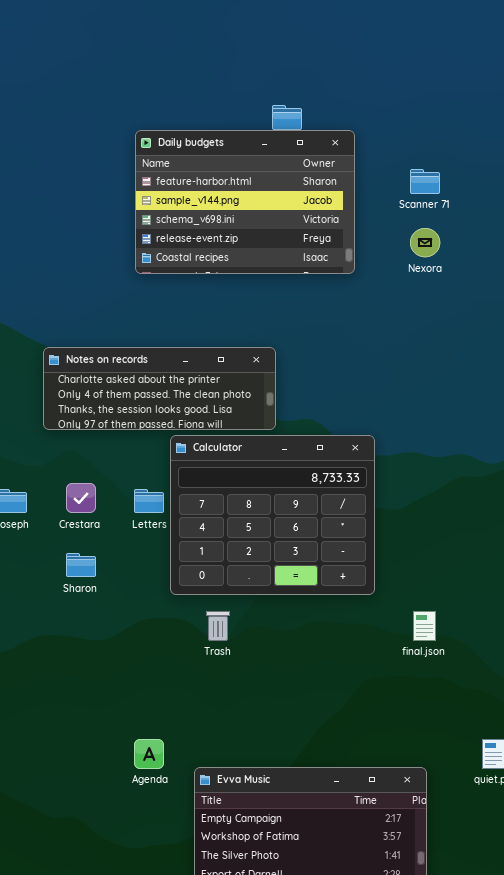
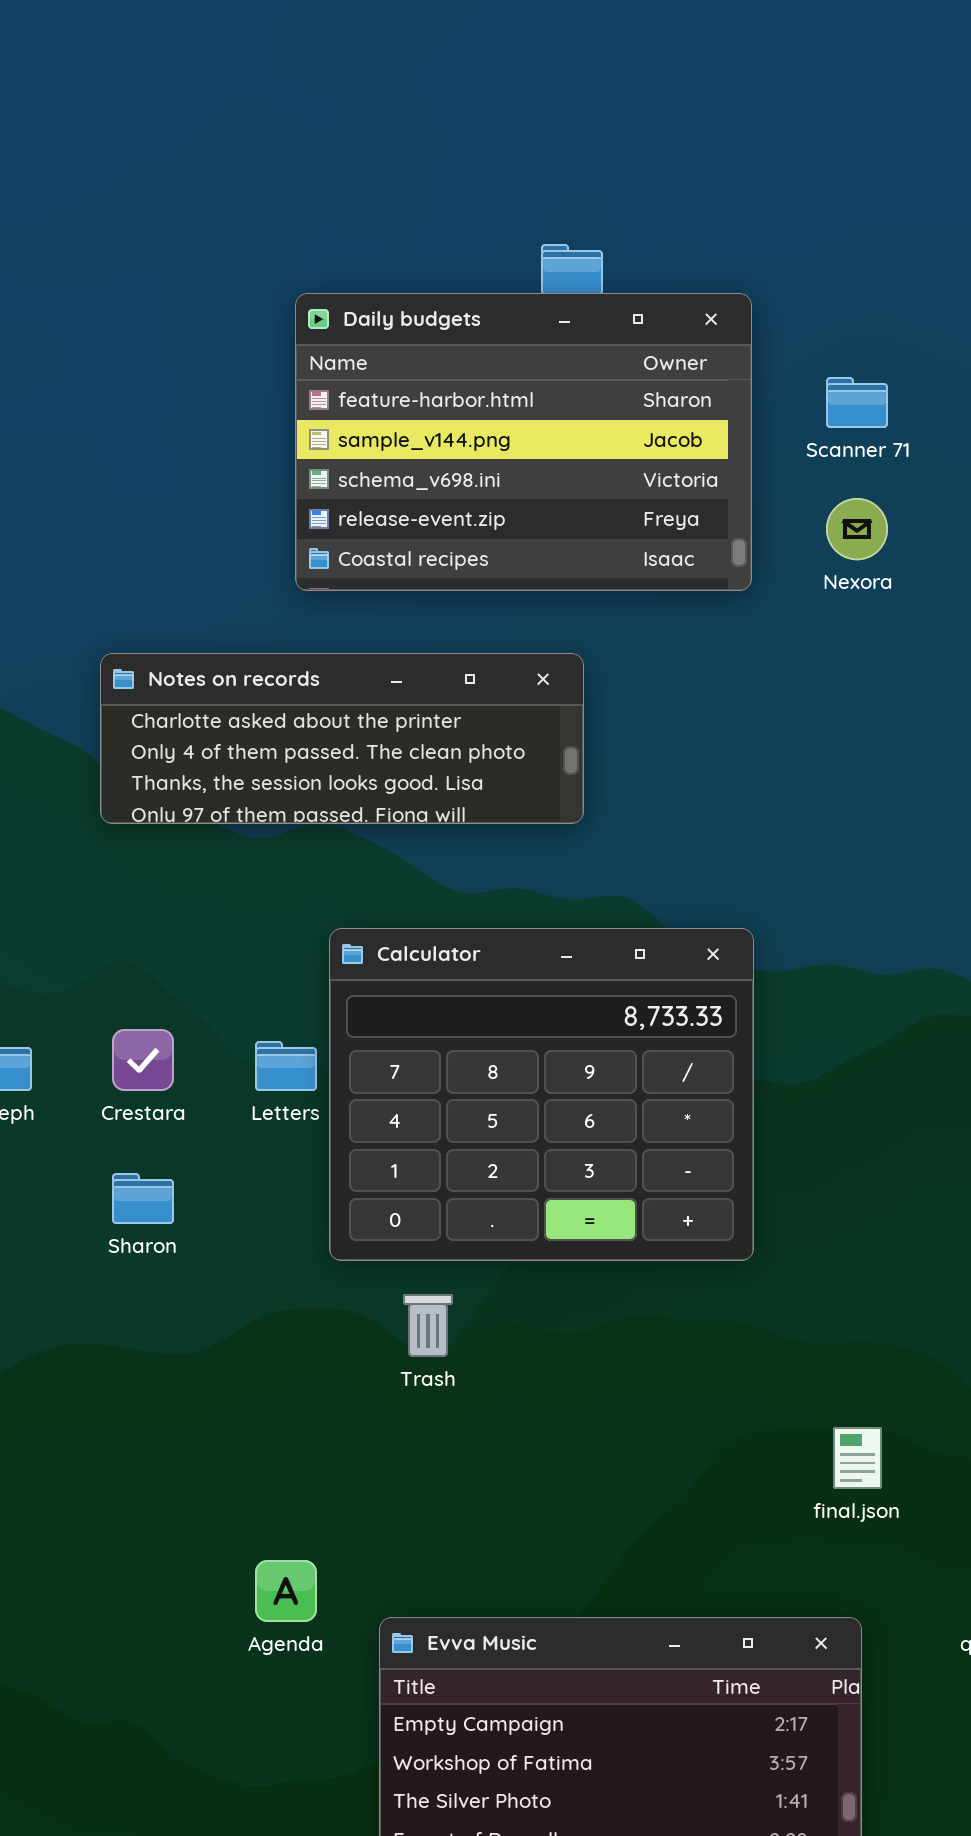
Daily budgets: [135,130,355,274] -> [295,293,752,591], moved
Notes on records: [43,347,276,430] -> [100,653,584,824], moved
final.json: [413,611,436,641] -> [833,1427,882,1489], moved

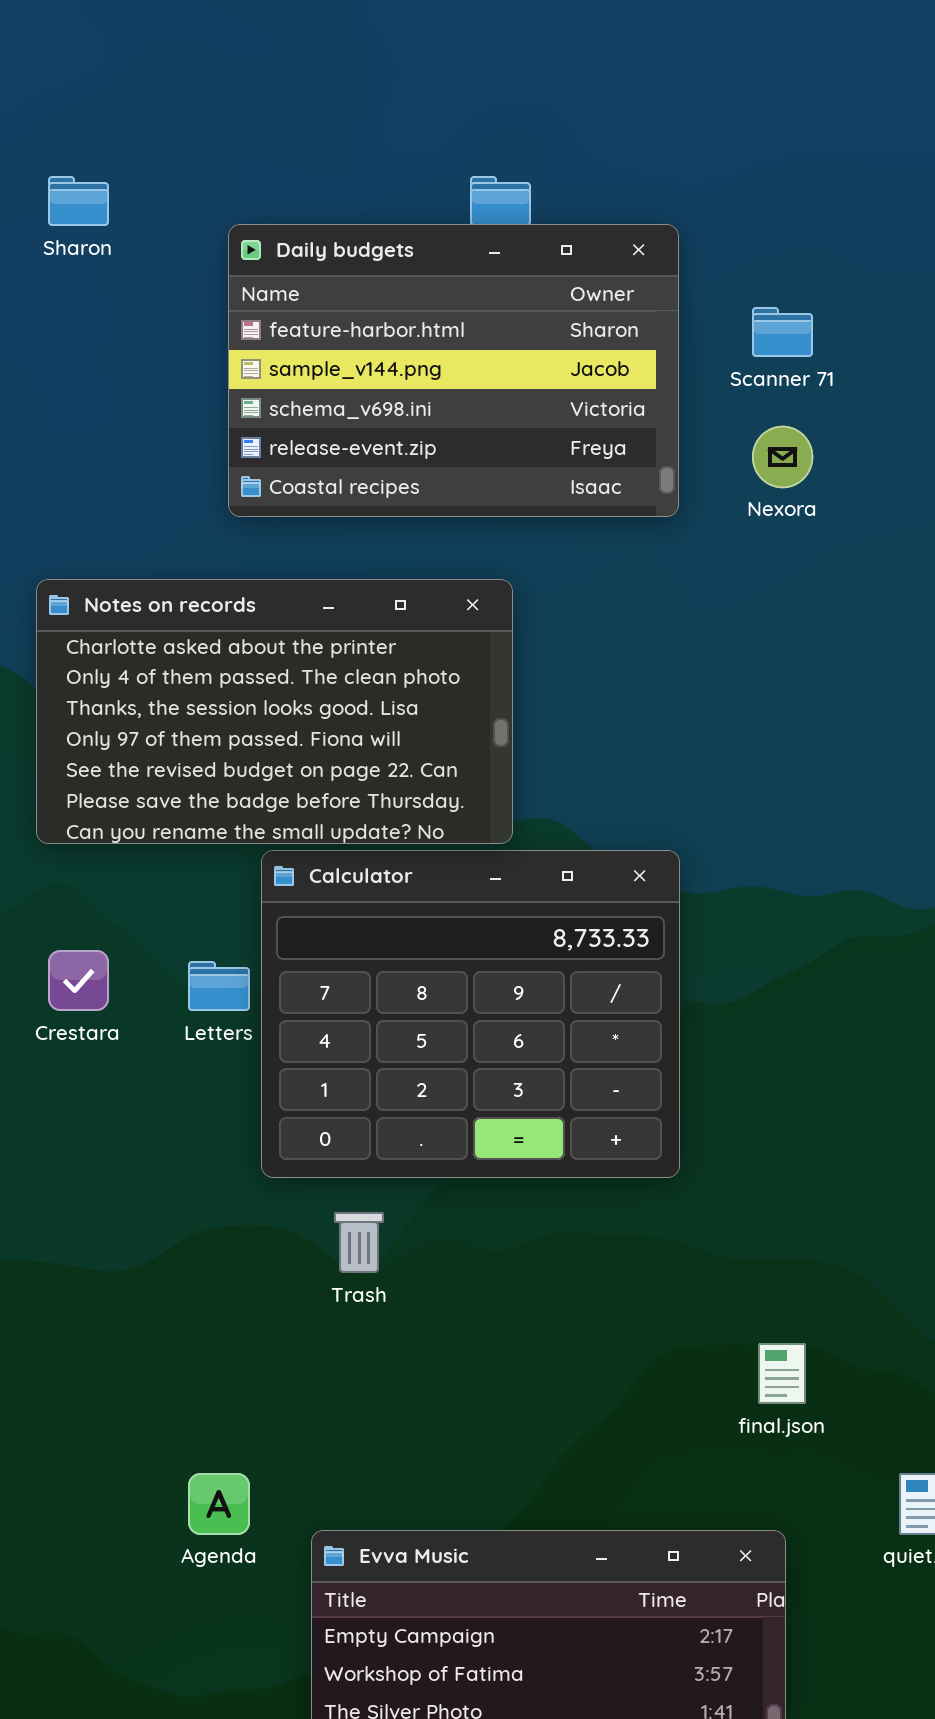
Notes on records: [100,653,584,824] -> [36,579,513,844], resized
Sharon: [112,1173,174,1224] -> [48,176,109,226], moved

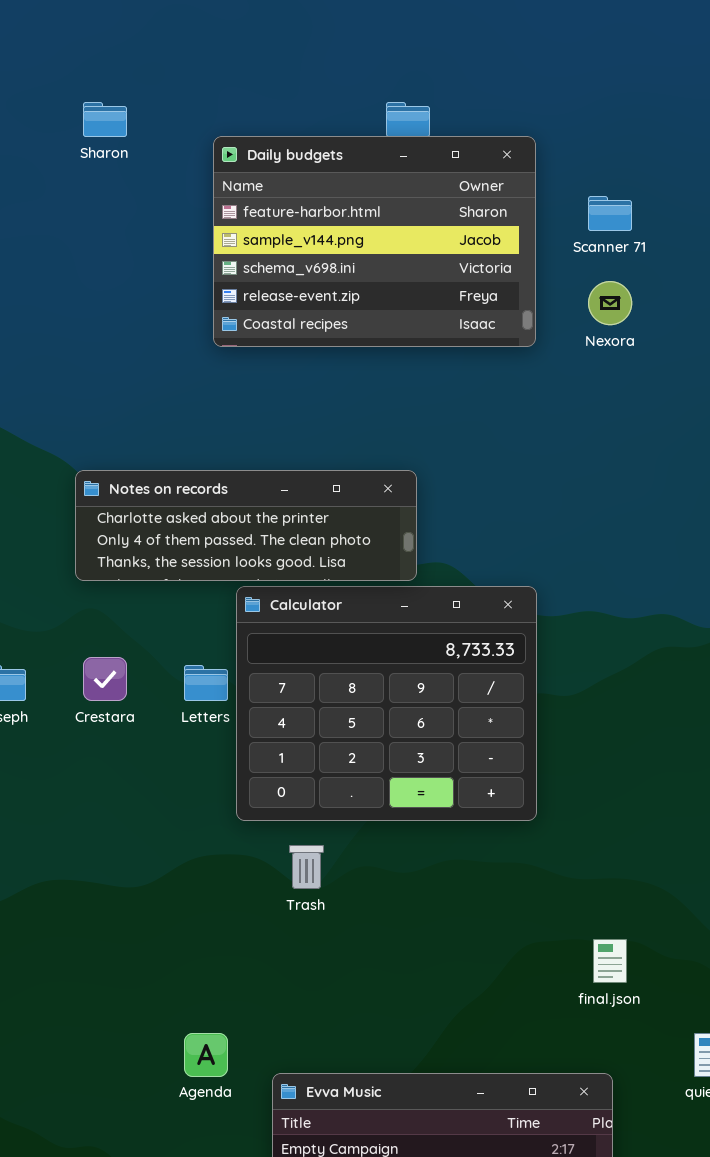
Notes on records: [36,579,513,844] -> [75,470,417,581], resized

